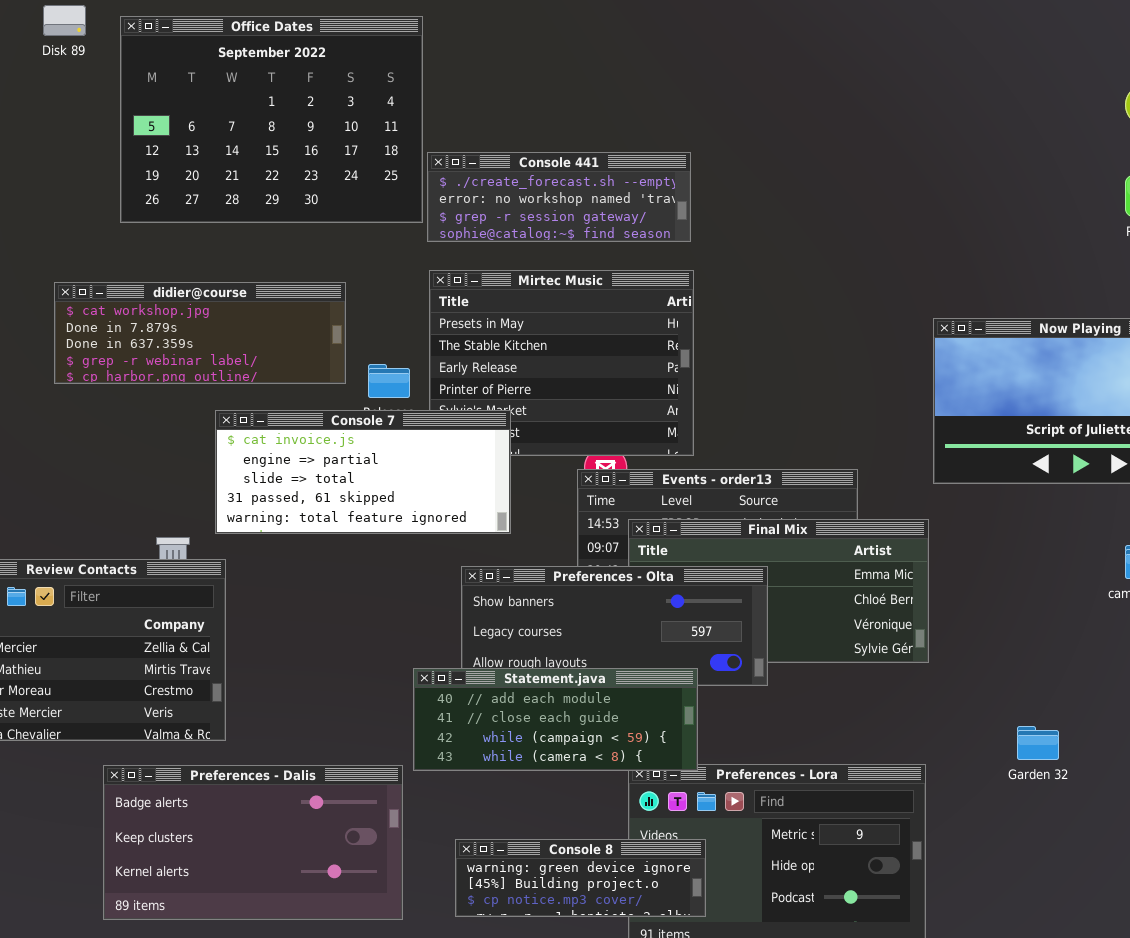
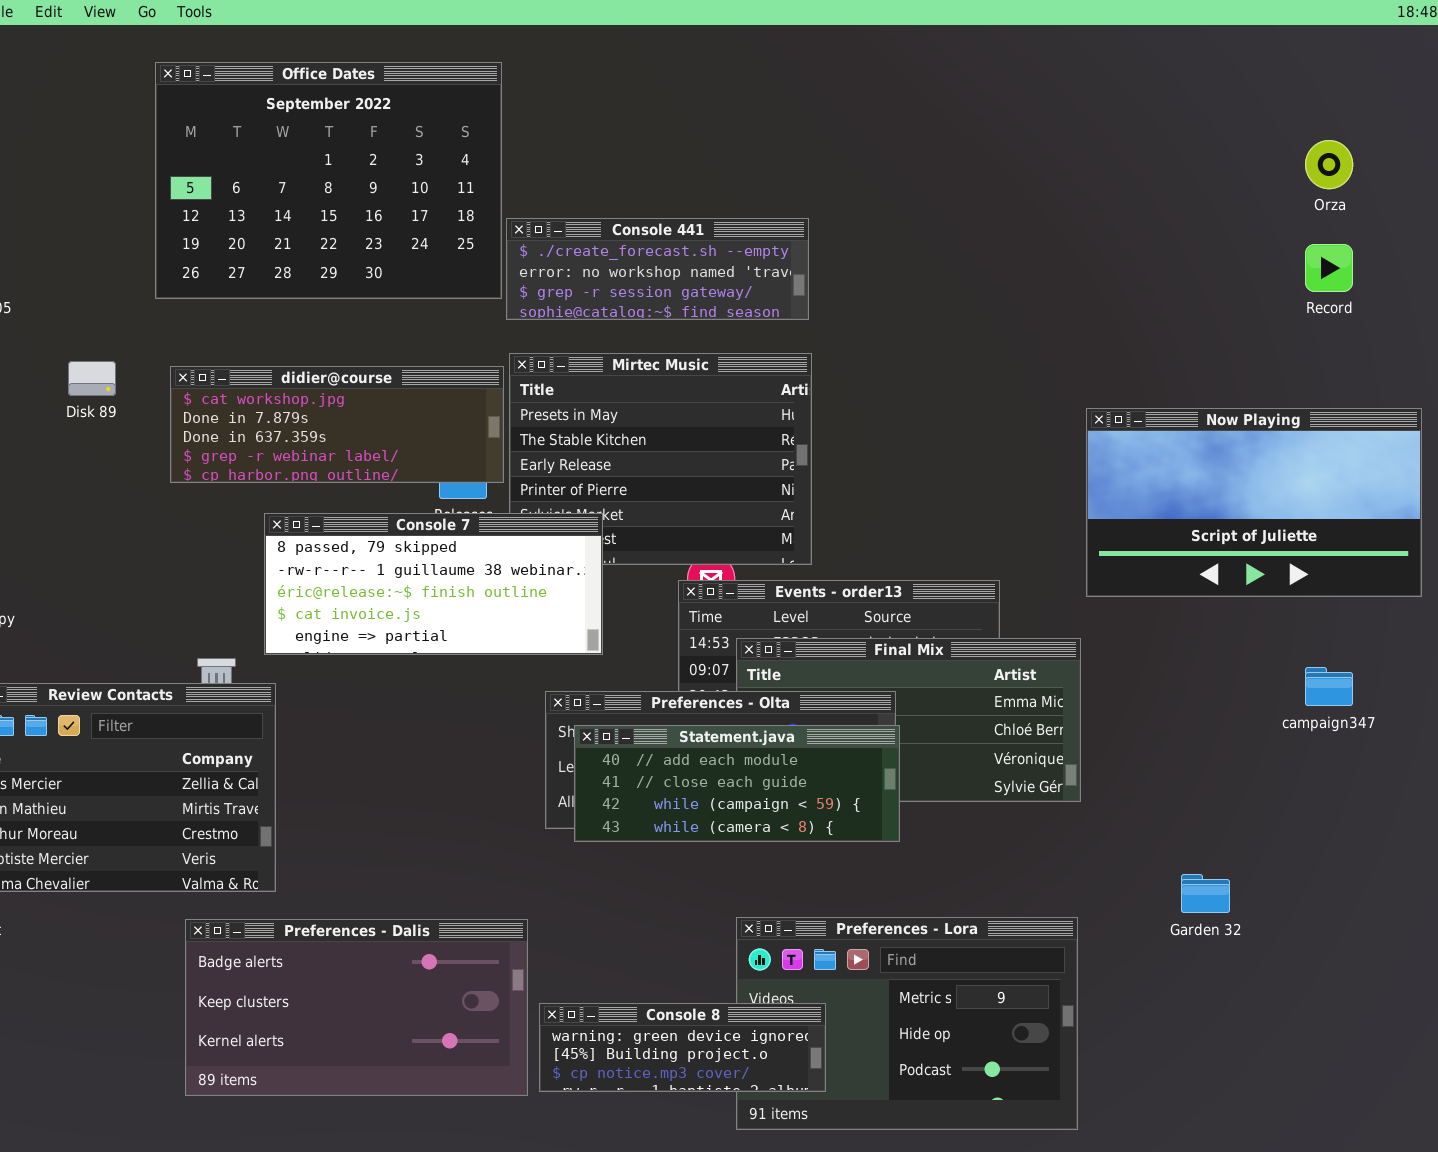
Disk 89: [43,5,86,36] -> [68,361,116,396], moved
didier@course: [54,282,346,384] -> [170,366,504,483], moved
Console 7: [215,410,511,534] -> [264,513,603,655], scrolled up 3 rows
Statement.java: [413,668,698,771] -> [574,725,900,842], moved
Preferences - Dalis: [103,765,403,920] -> [185,919,528,1096], moved

